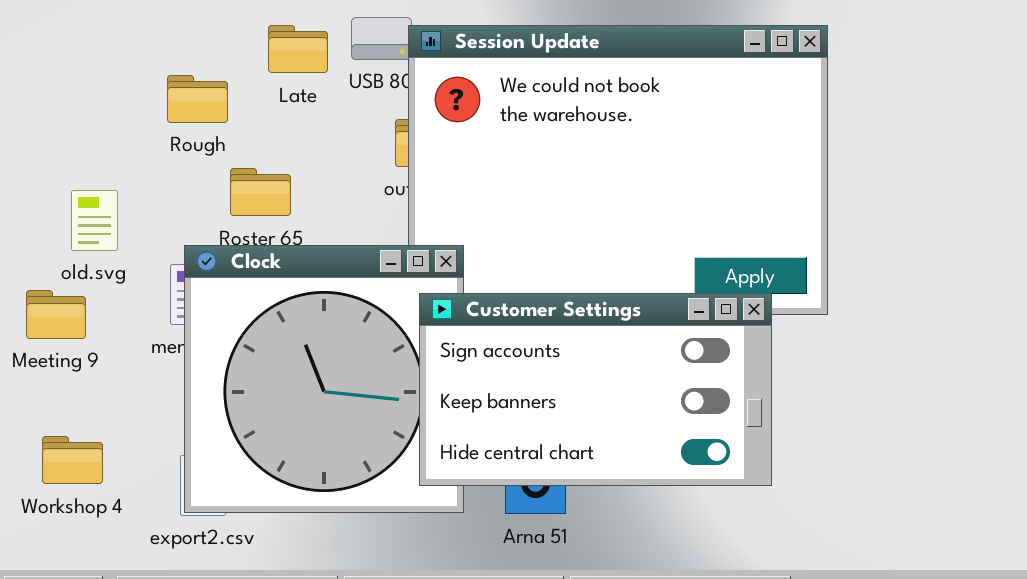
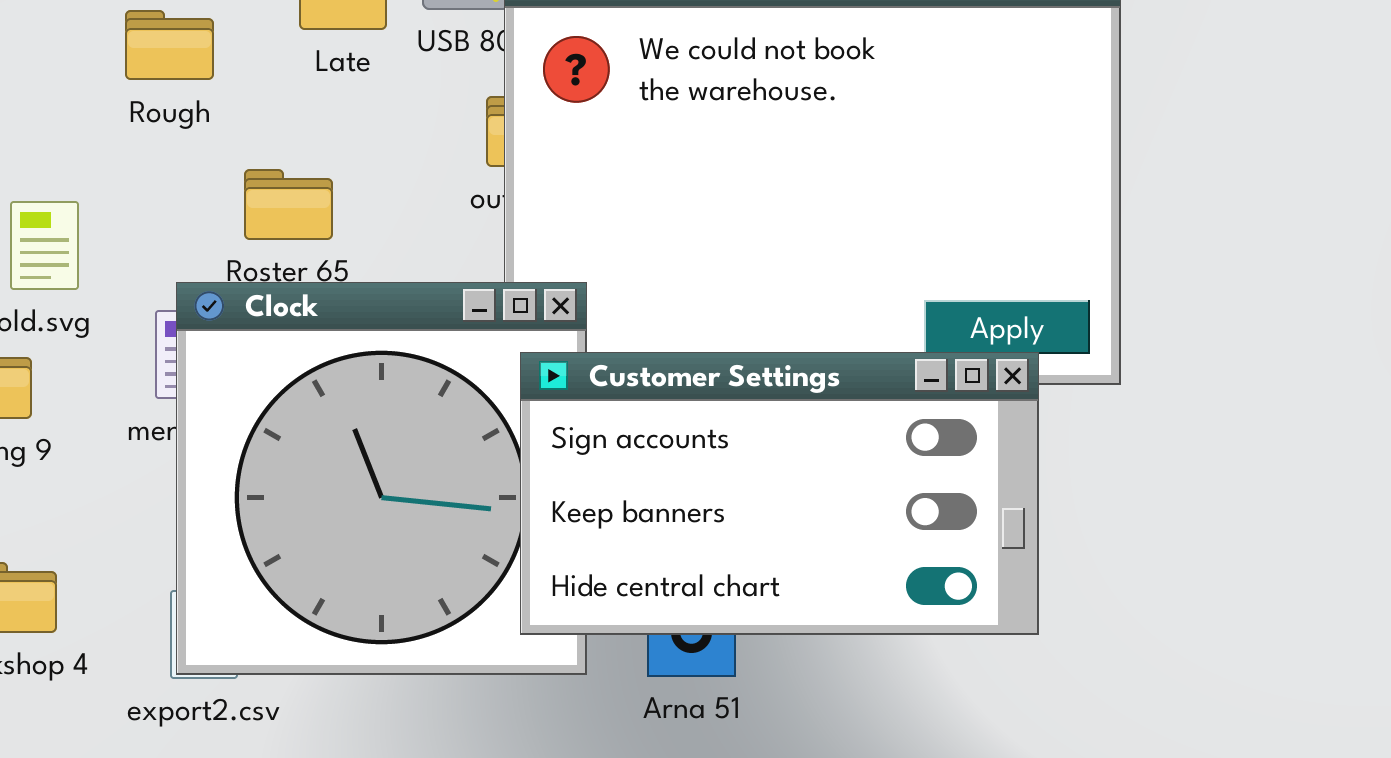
Rough: [167,75,228,123] -> [125,10,214,80], moved

